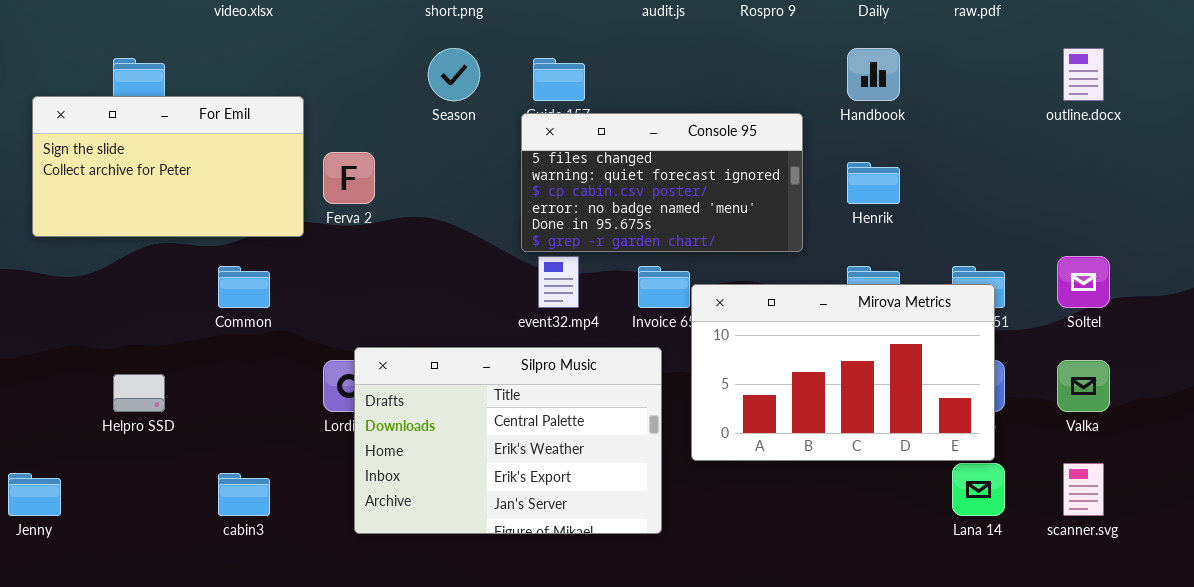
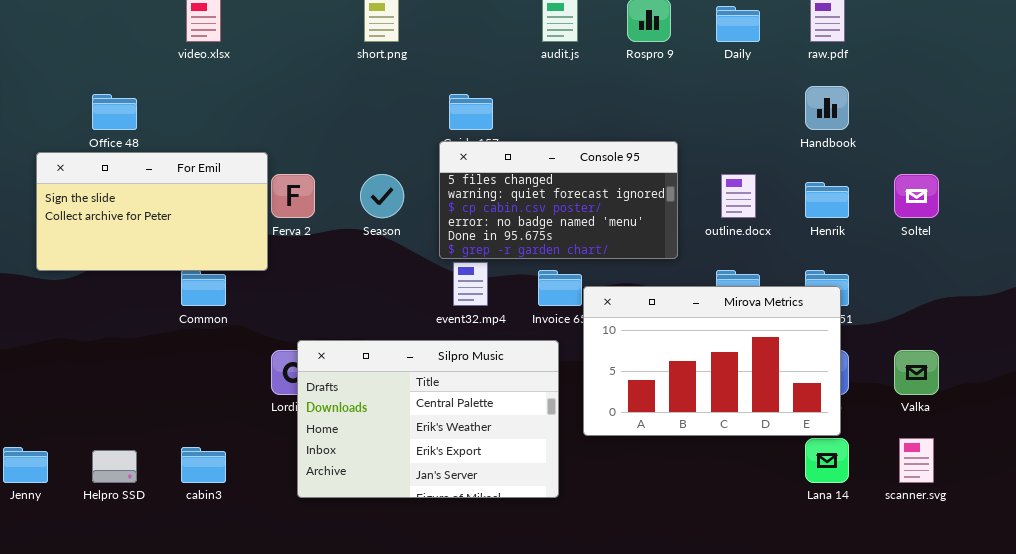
Season: [428,48,480,101] -> [360,174,404,218], moved
Handbook: [847,48,900,101] -> [805,86,849,130], moved
outline.docx: [1063,48,1104,101] -> [721,174,756,218], moved
For Emil: [32,96,304,237] -> [36,152,268,271], moved
Henrik: [847,162,900,204] -> [805,182,849,218], moved
Soltel: [1057,256,1110,308] -> [894,174,939,218], moved
Helpro SSD: [113,374,165,412] -> [92,450,137,483], moved

